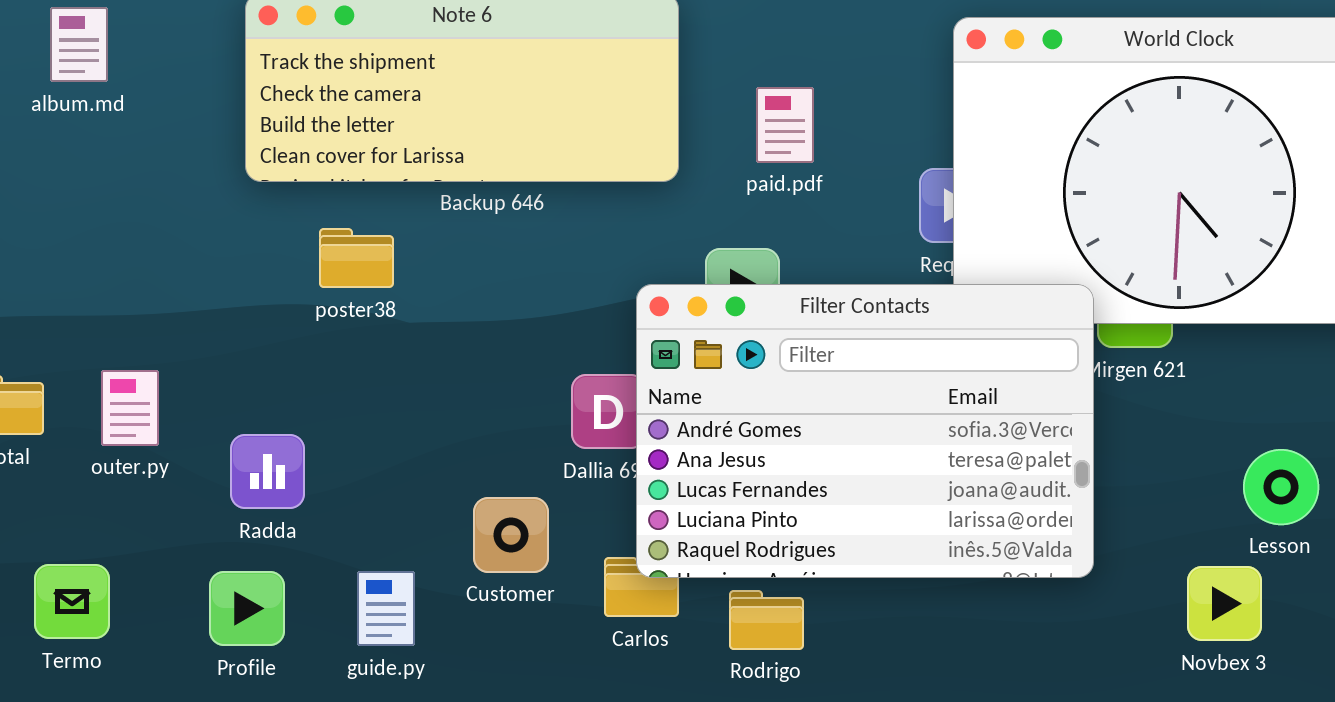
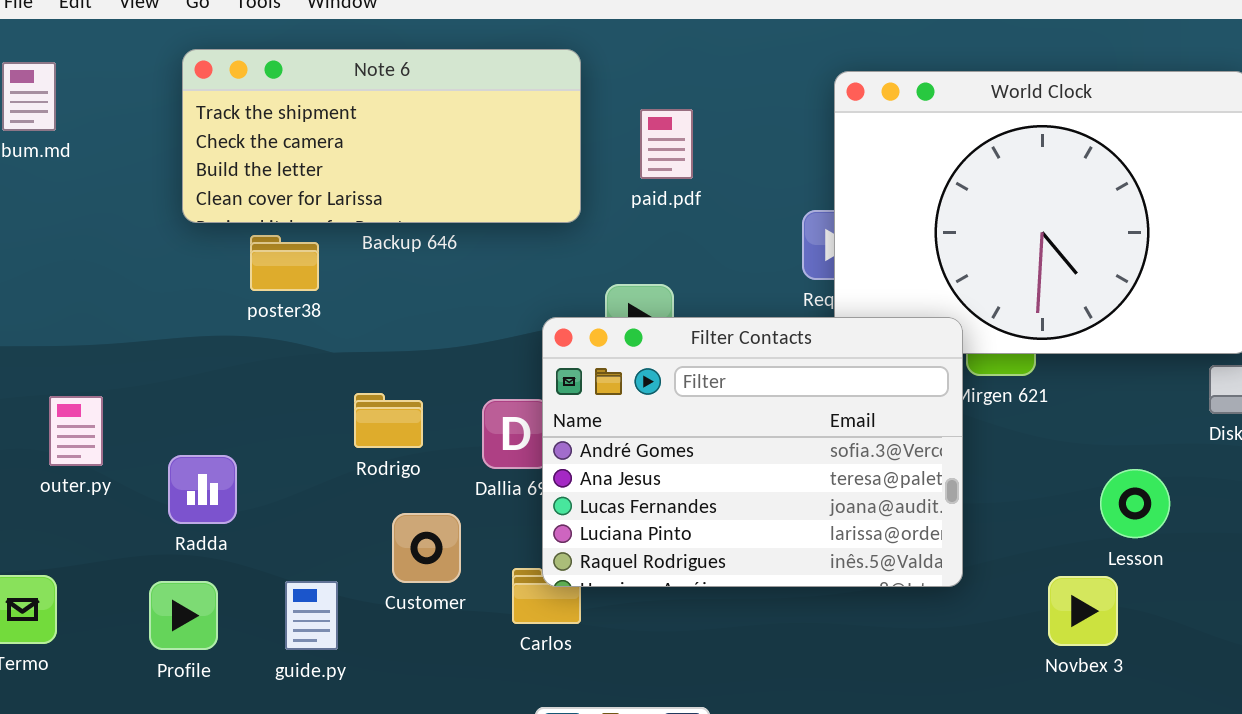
paid.pdf: [756,87,814,163] -> [640,109,693,179], moved
poster38: [319,228,394,288] -> [250,235,319,291], moved
Rodrigo: [729,590,804,650] -> [354,393,423,448], moved

